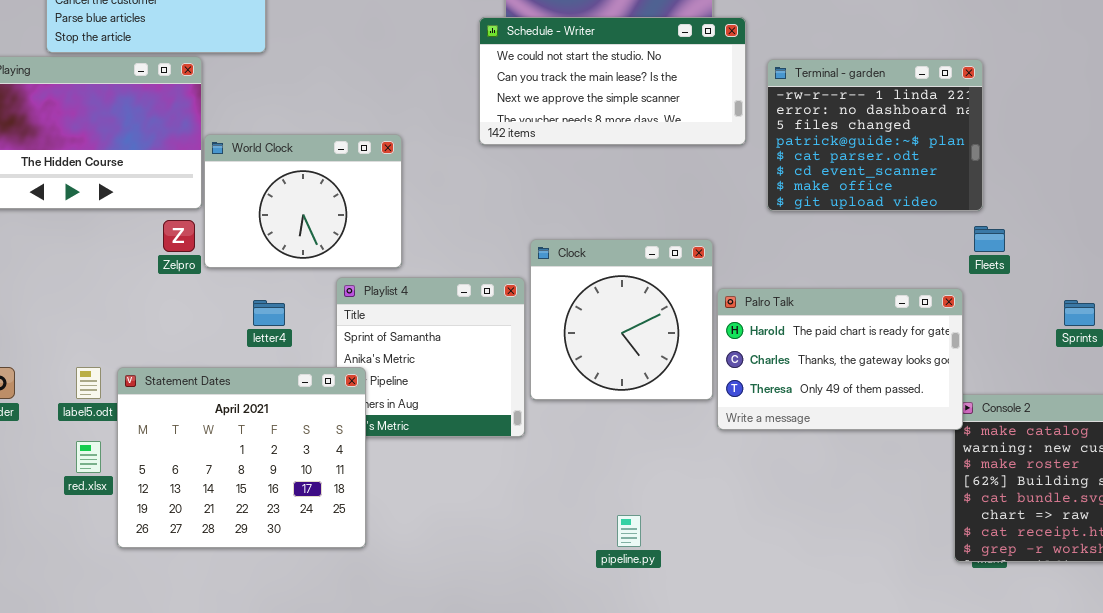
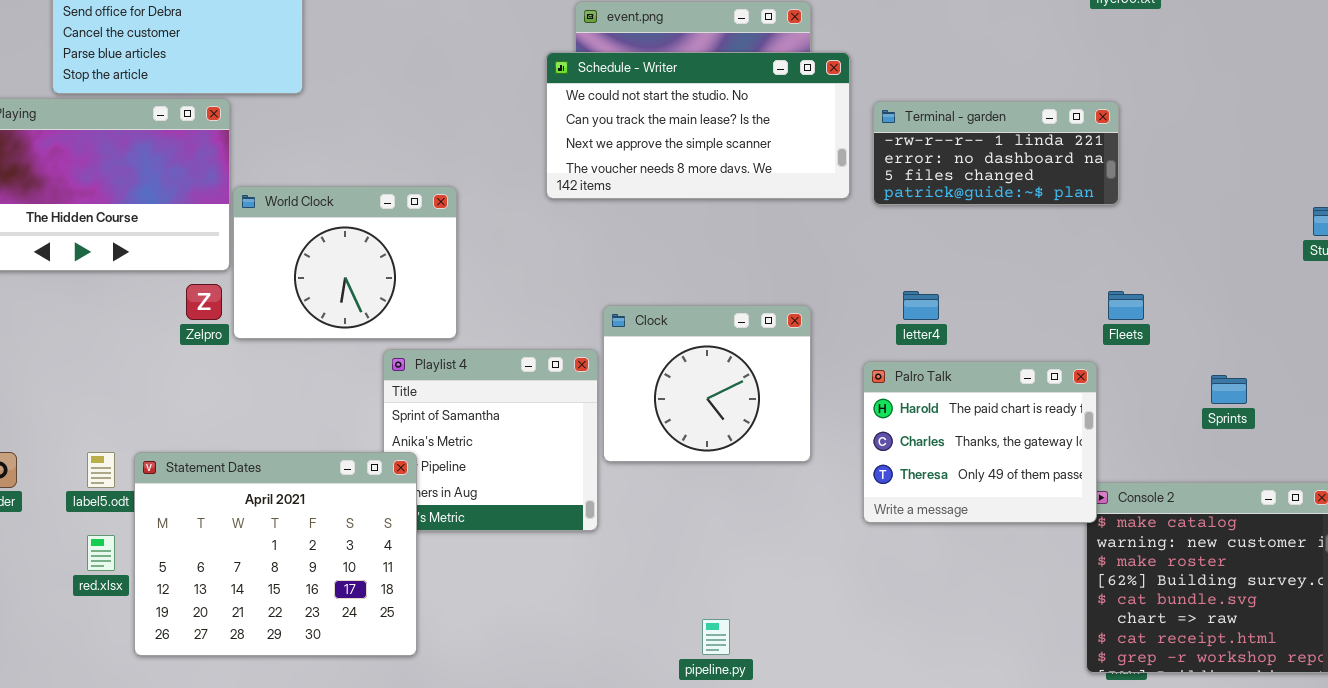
Terminal - garden: [767,59,983,211] -> [873,101,1119,205], resized
Clock: [530,239,713,400] -> [603,305,811,462], resized
Palro Talk: [717,288,963,430] -> [863,361,1097,523], resized
letter4: [253,300,285,326] -> [903,291,939,320], moved

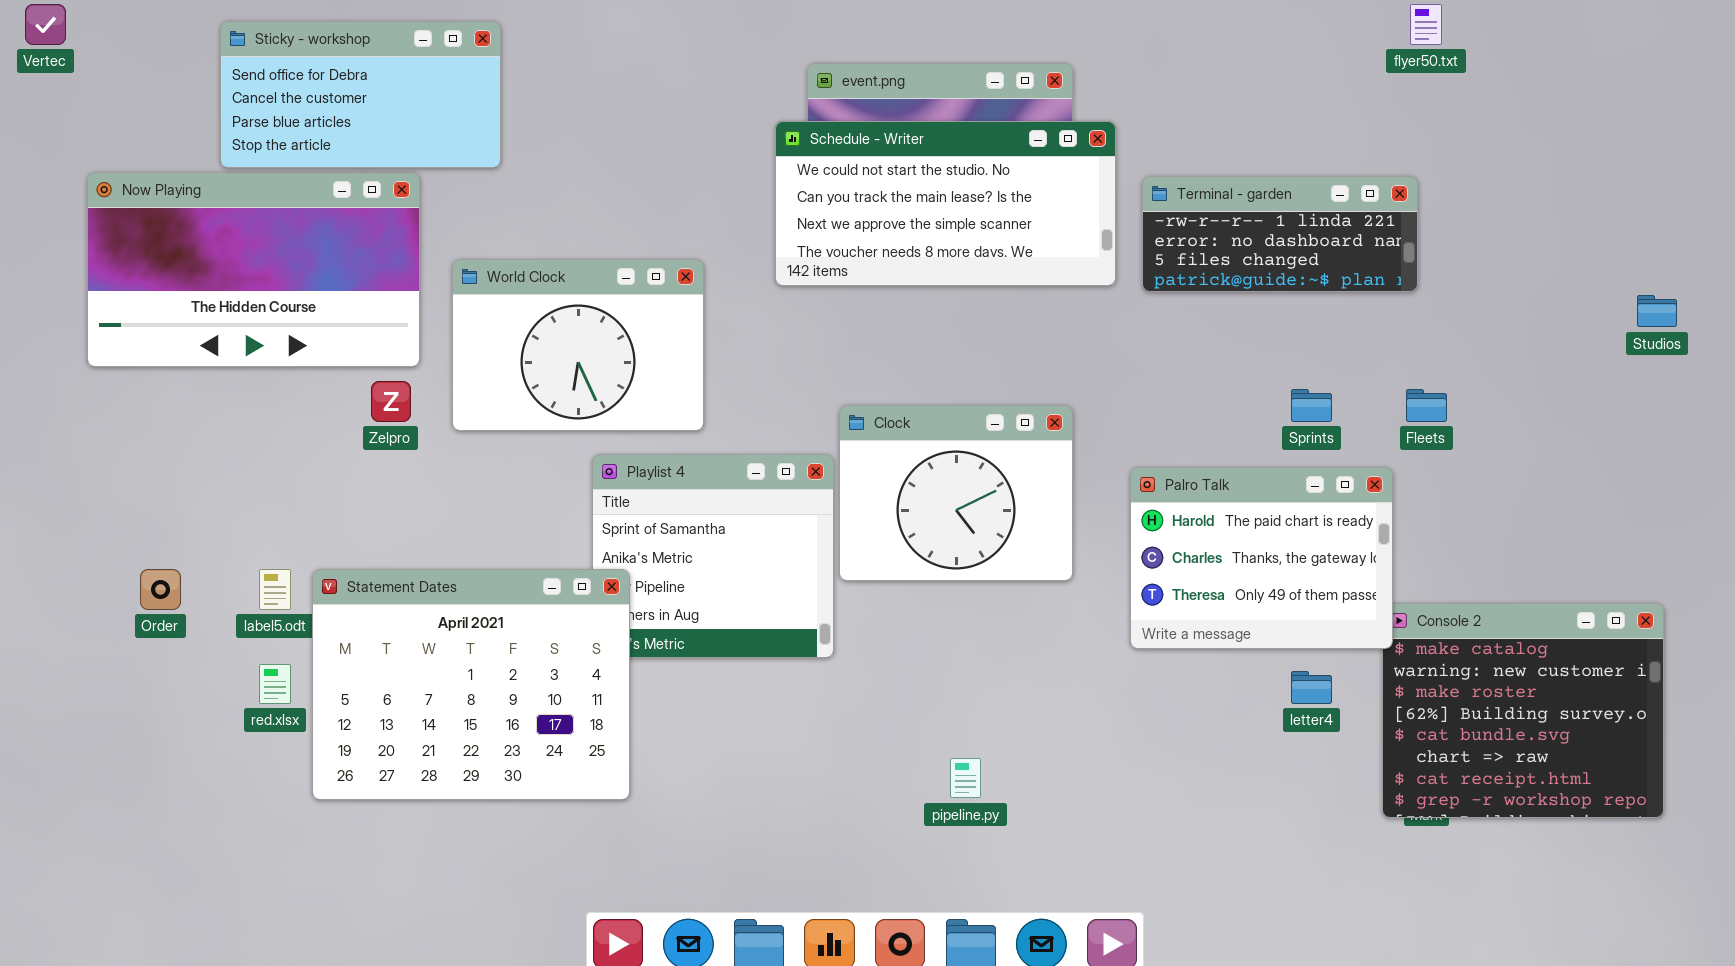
World Clock: [233,186,457,339] -> [452,259,704,431], moved
letter4: [903,291,939,320] -> [1291,671,1332,704], moved
Sprints: [1211,375,1247,404] -> [1291,389,1332,422], moved

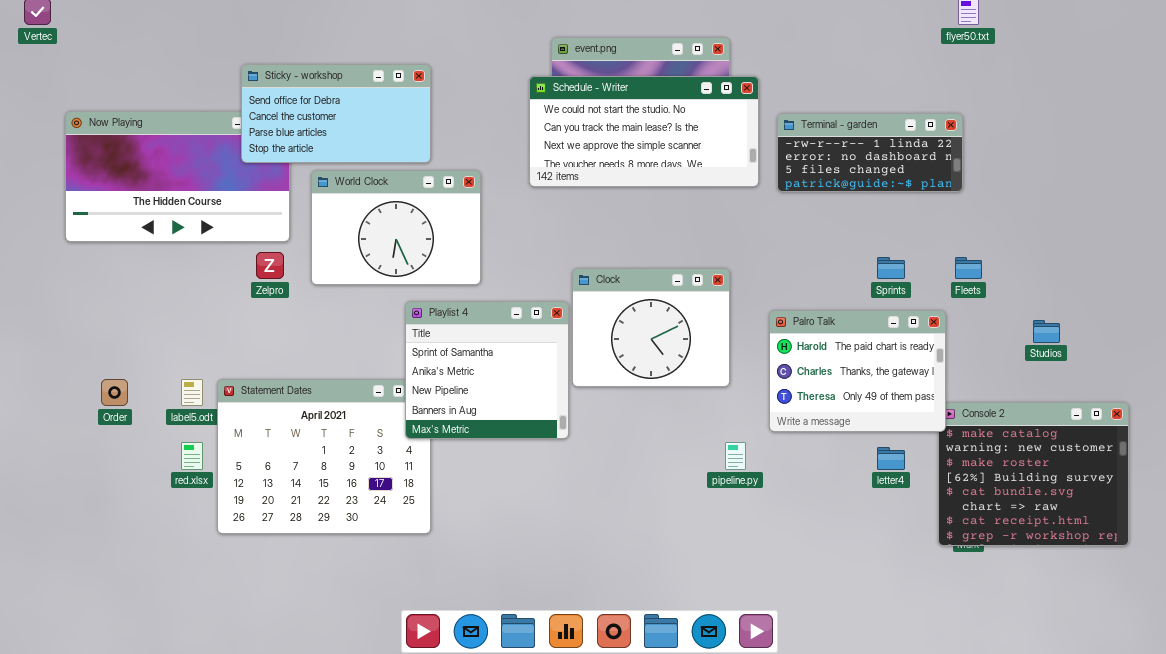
Sticky - workshop: [220,21,501,168] -> [241,64,431,163], moved
Studios: [1637,295,1677,327] -> [1033,320,1060,343], moved
Playlist 4: [592,454,834,658] -> [405,301,569,439], raised
pipeline.py: [950,758,981,798] -> [725,442,746,470], moved

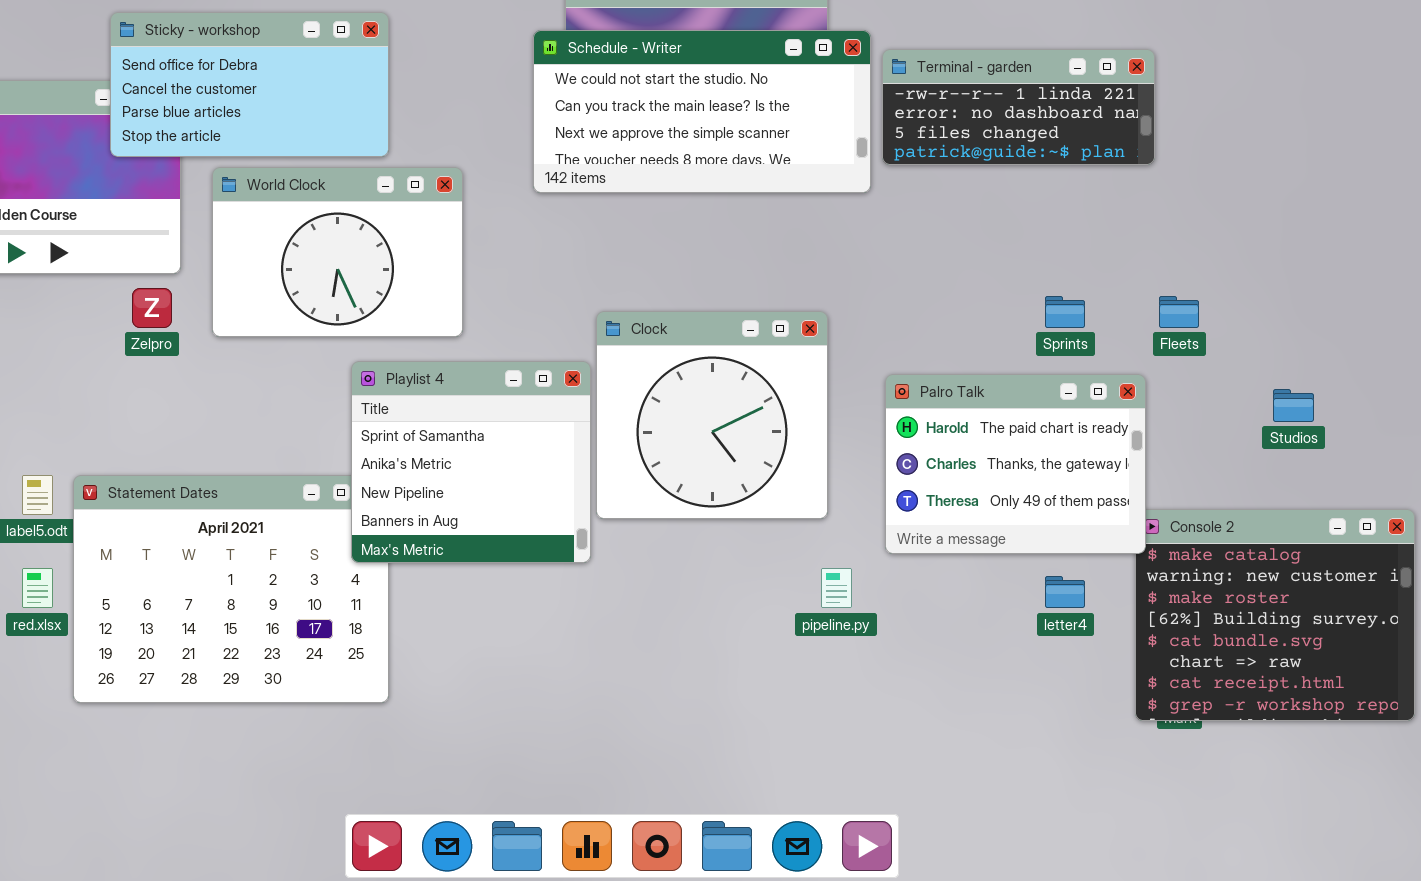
Terminal - garden: [777,113,963,192] -> [882,49,1155,165], moved
Clock: [572,268,730,387] -> [596,311,828,519], resized

